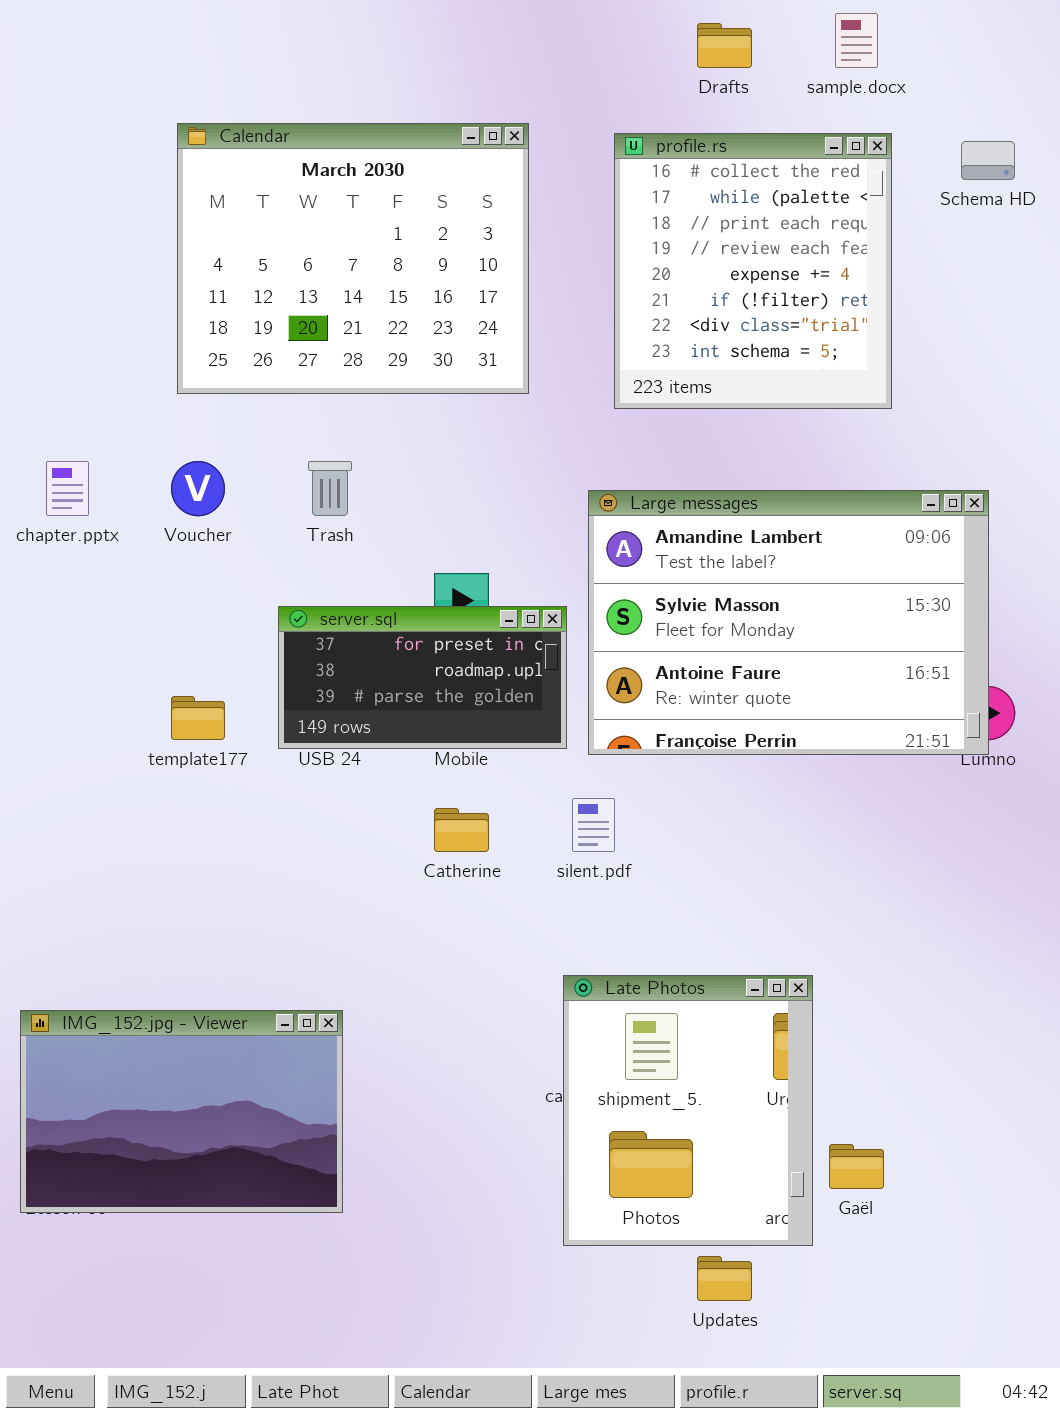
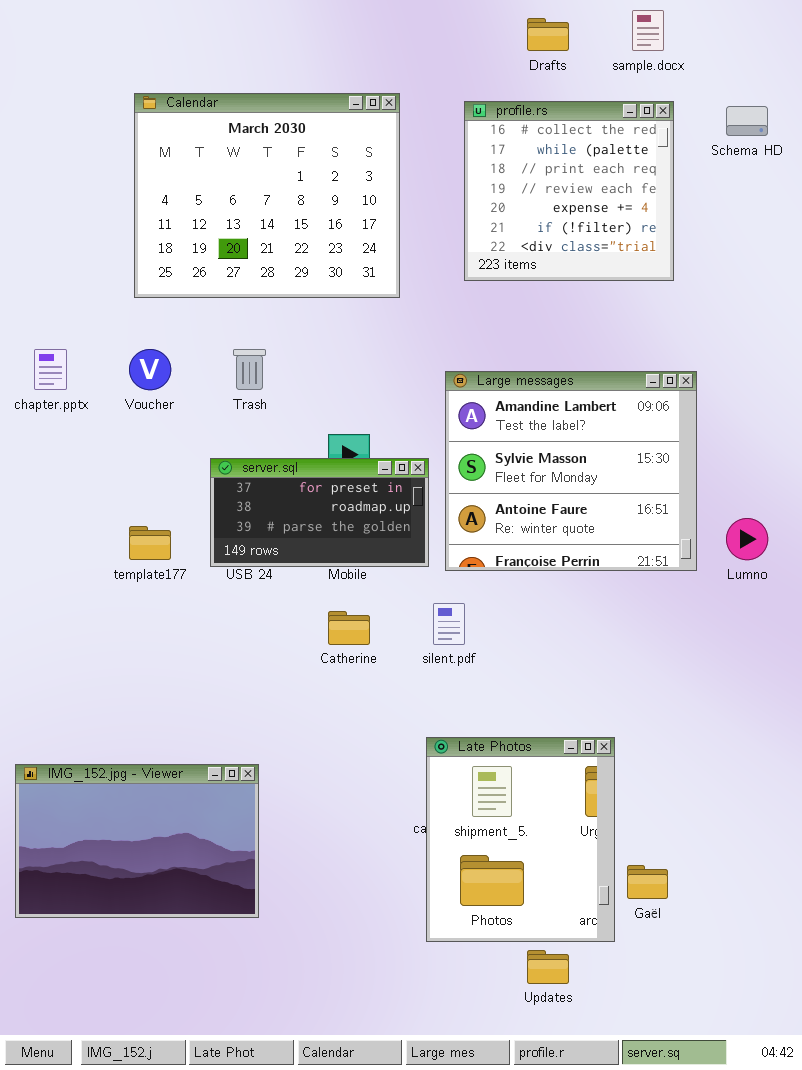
profile.rs: [614,133,892,409] -> [464,101,674,281], resized
Large messages: [588,490,989,755] -> [445,371,697,571], resized

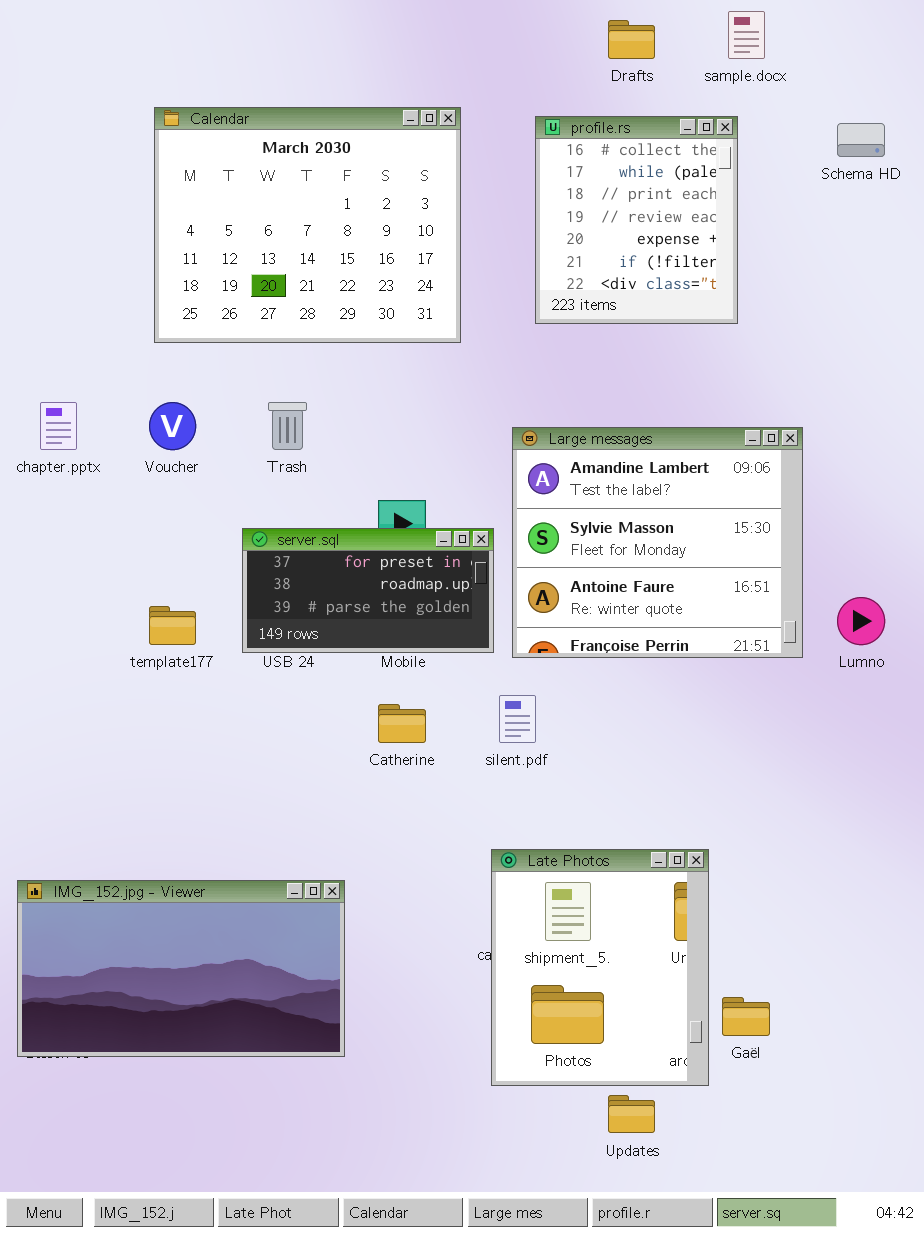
profile.rs: [464,101,674,281] -> [535,116,738,324], resized
IMG_152.jpg - Viewer: [15,764,259,918] -> [17,880,345,1057], resized

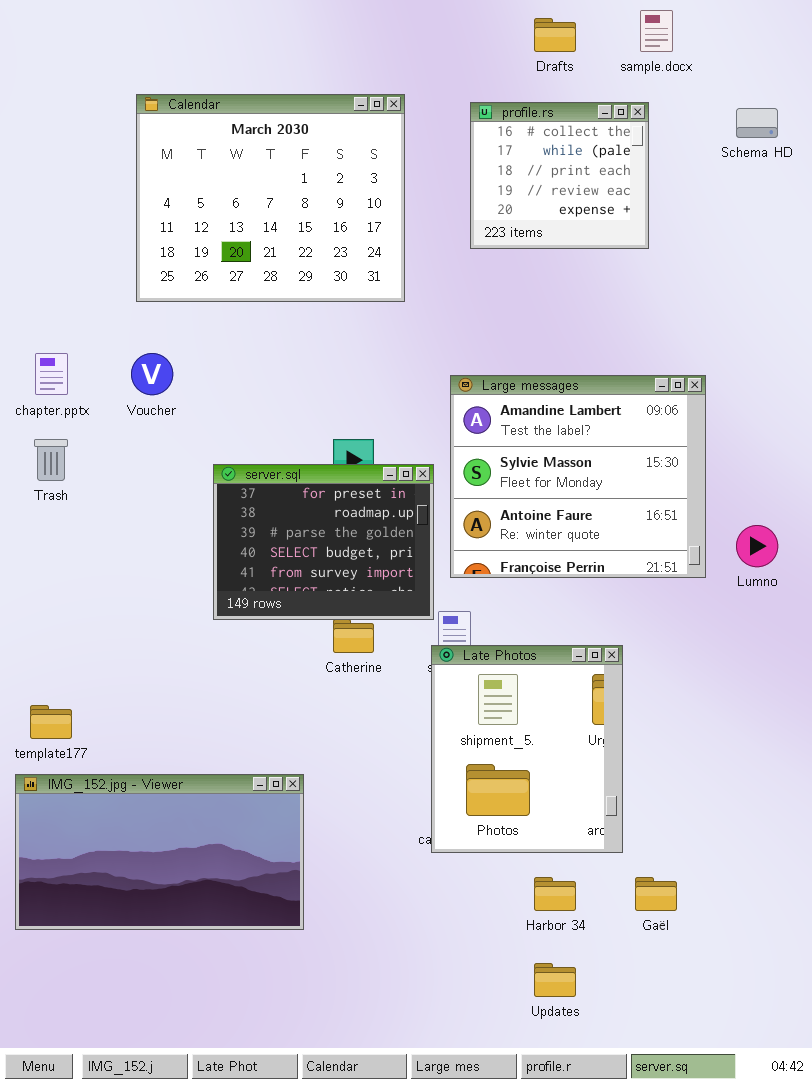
profile.rs: [535,116,738,324] -> [470,102,649,249], resized
Trash: [268,402,307,450] -> [34,439,68,481], moved
server.sql: [242,528,494,653] -> [213,464,434,620], resized
template177: [149,606,196,645] -> [30,705,72,739], moved
Late Photos: [491,849,709,1086] -> [431,645,623,853], moved

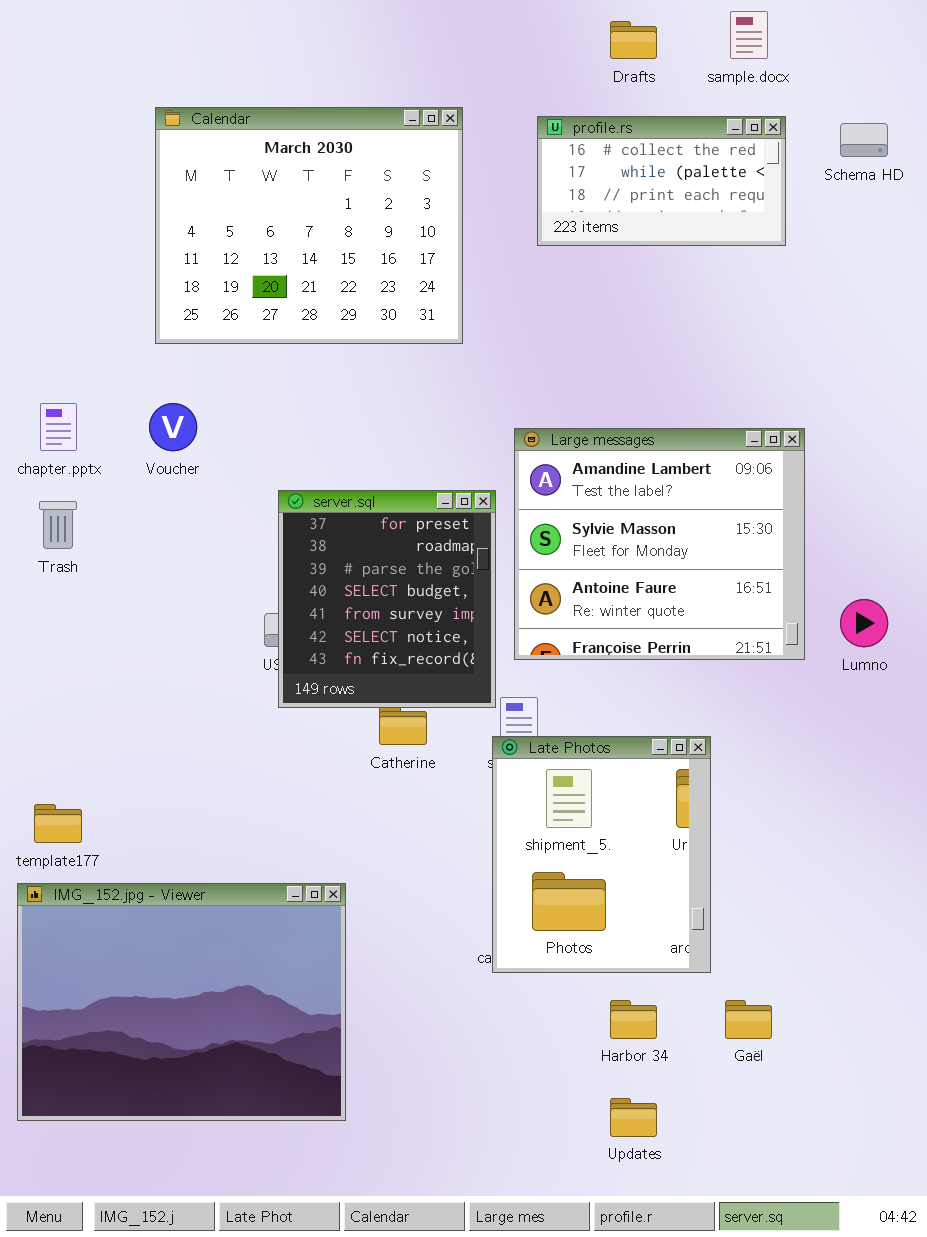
profile.rs: [470,102,649,249] -> [537,116,786,246], resized
server.sql: [213,464,434,620] -> [278,490,496,708], resized
IMG_152.jpg - Viewer: [15,774,304,930] -> [17,883,346,1121], resized

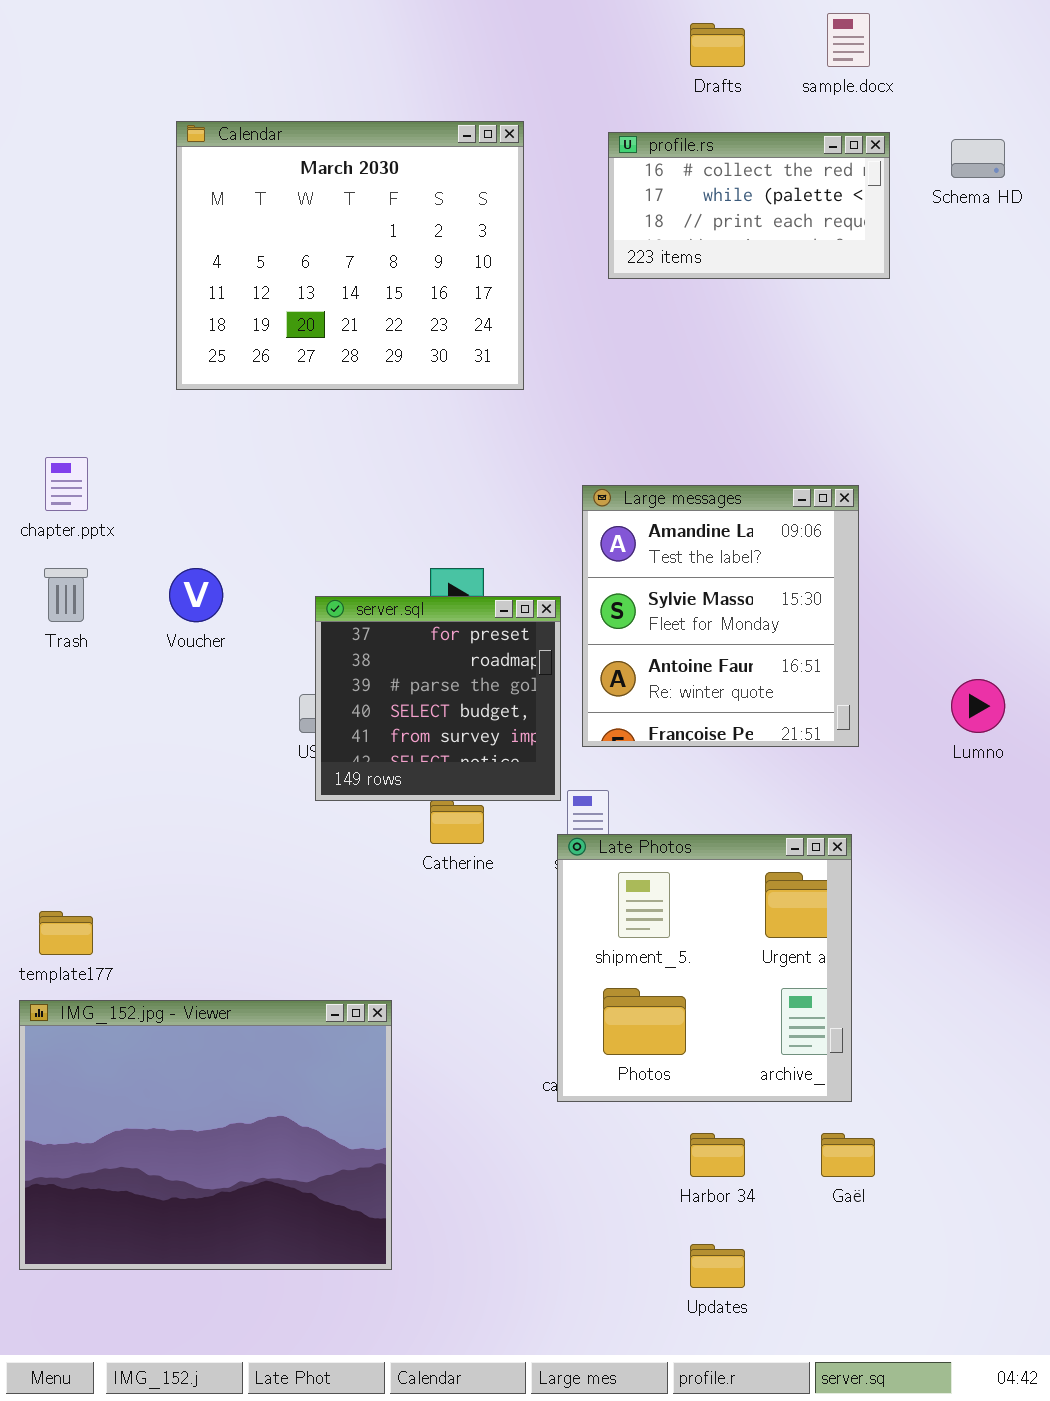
Voucher: [149,403,197,451] -> [169,568,223,622], moved
Large messages: [514,428,805,660] -> [582,485,859,747], resized
server.sql: [278,490,496,708] -> [315,596,561,801], resized
Late Photos: [492,736,711,973] -> [557,834,852,1102], resized

